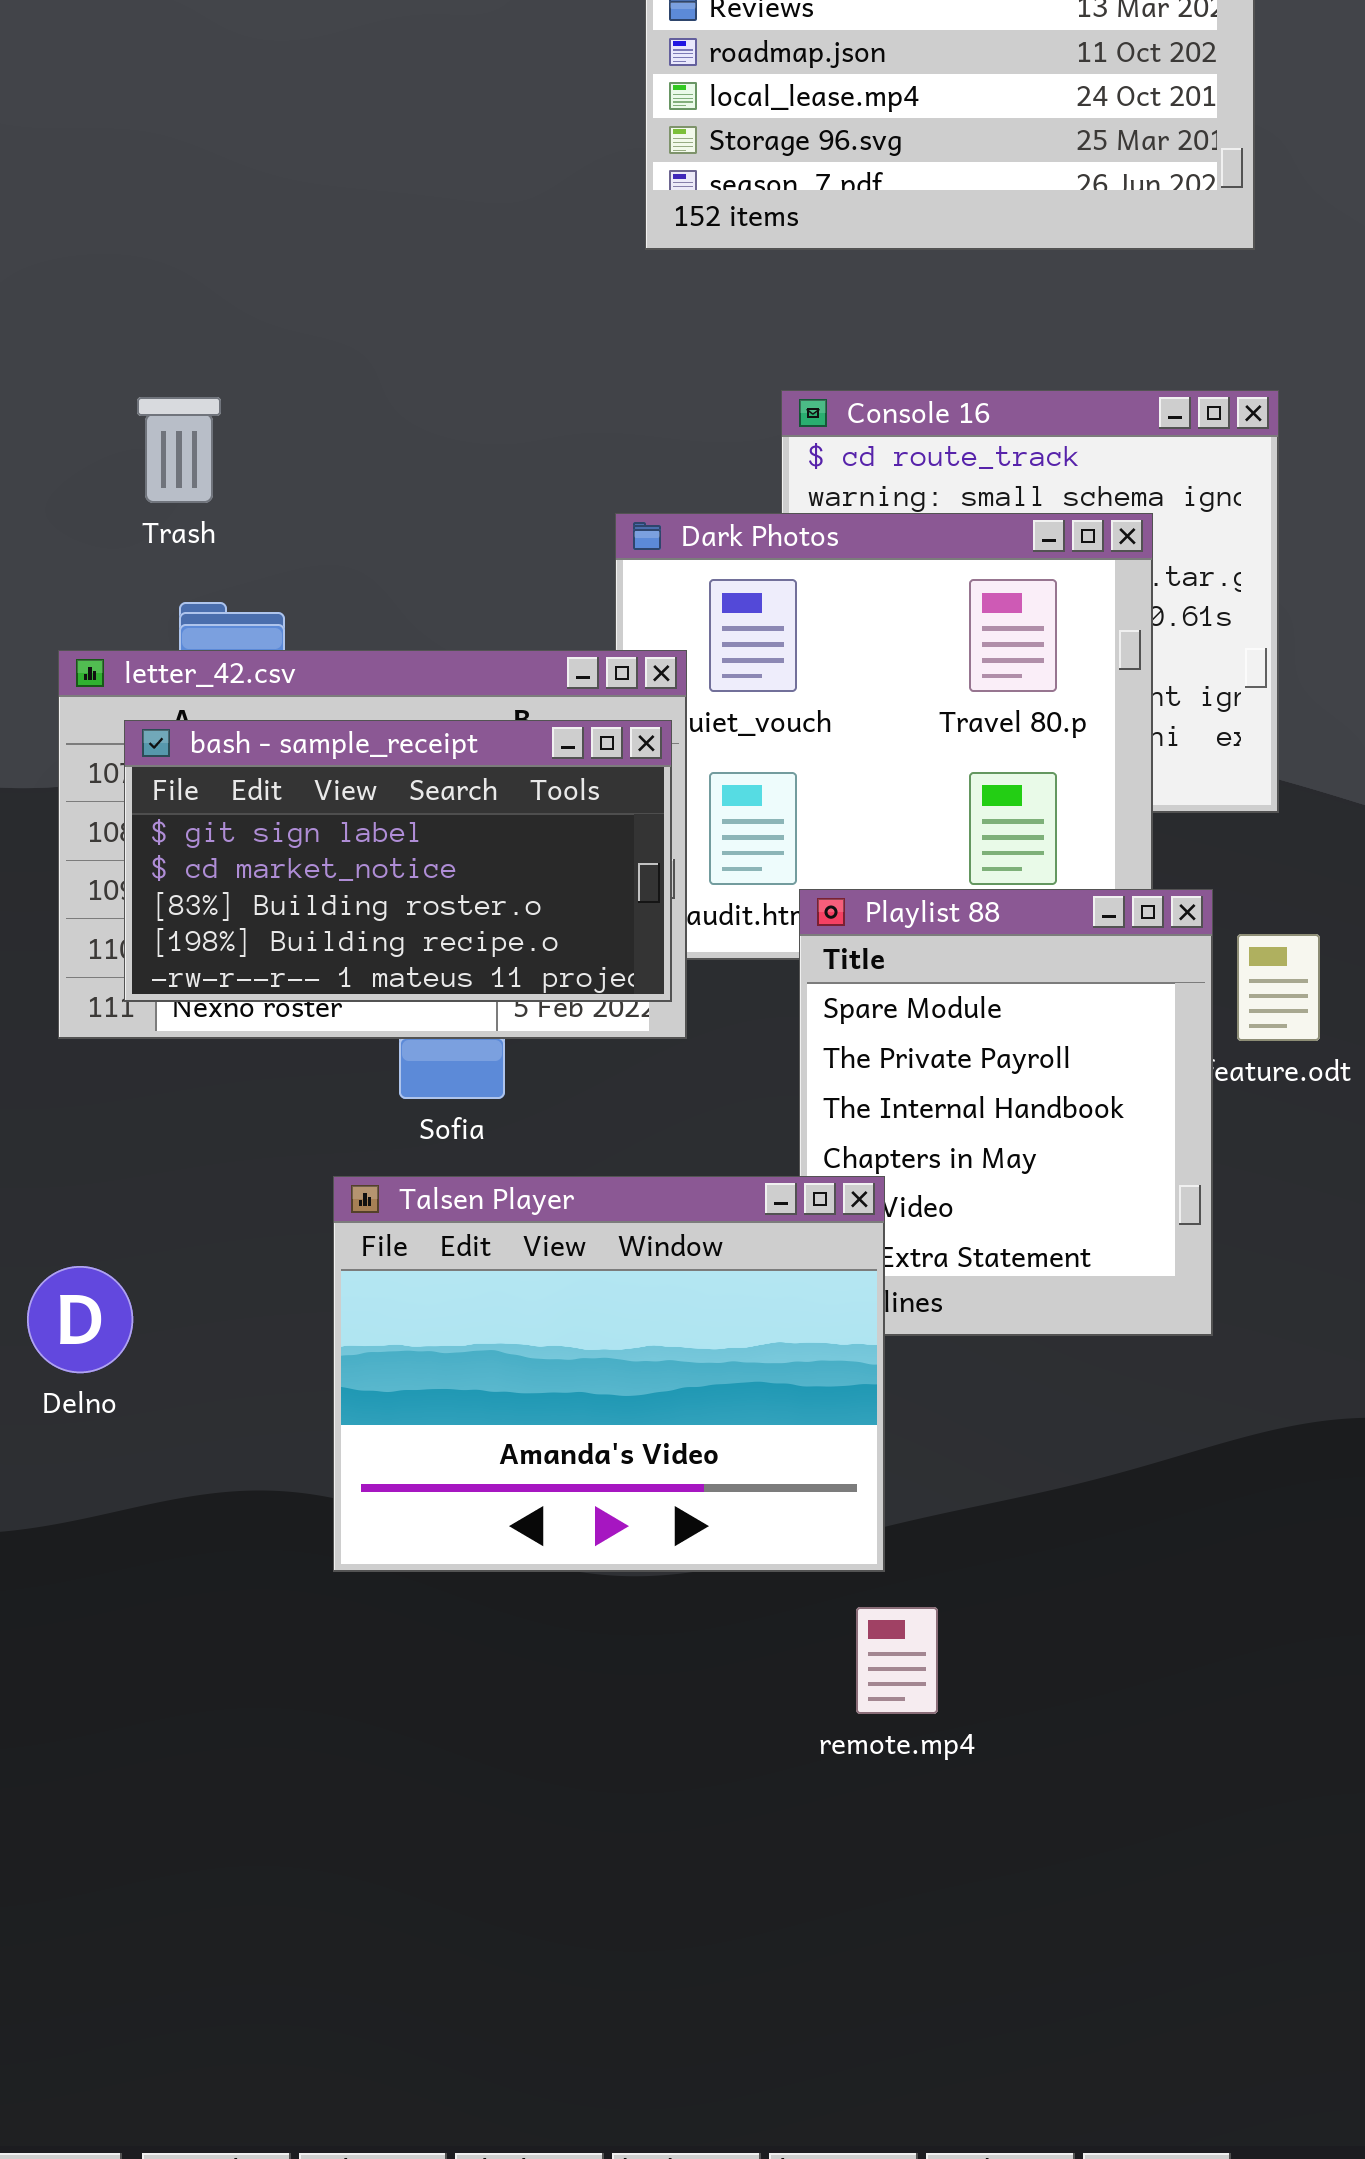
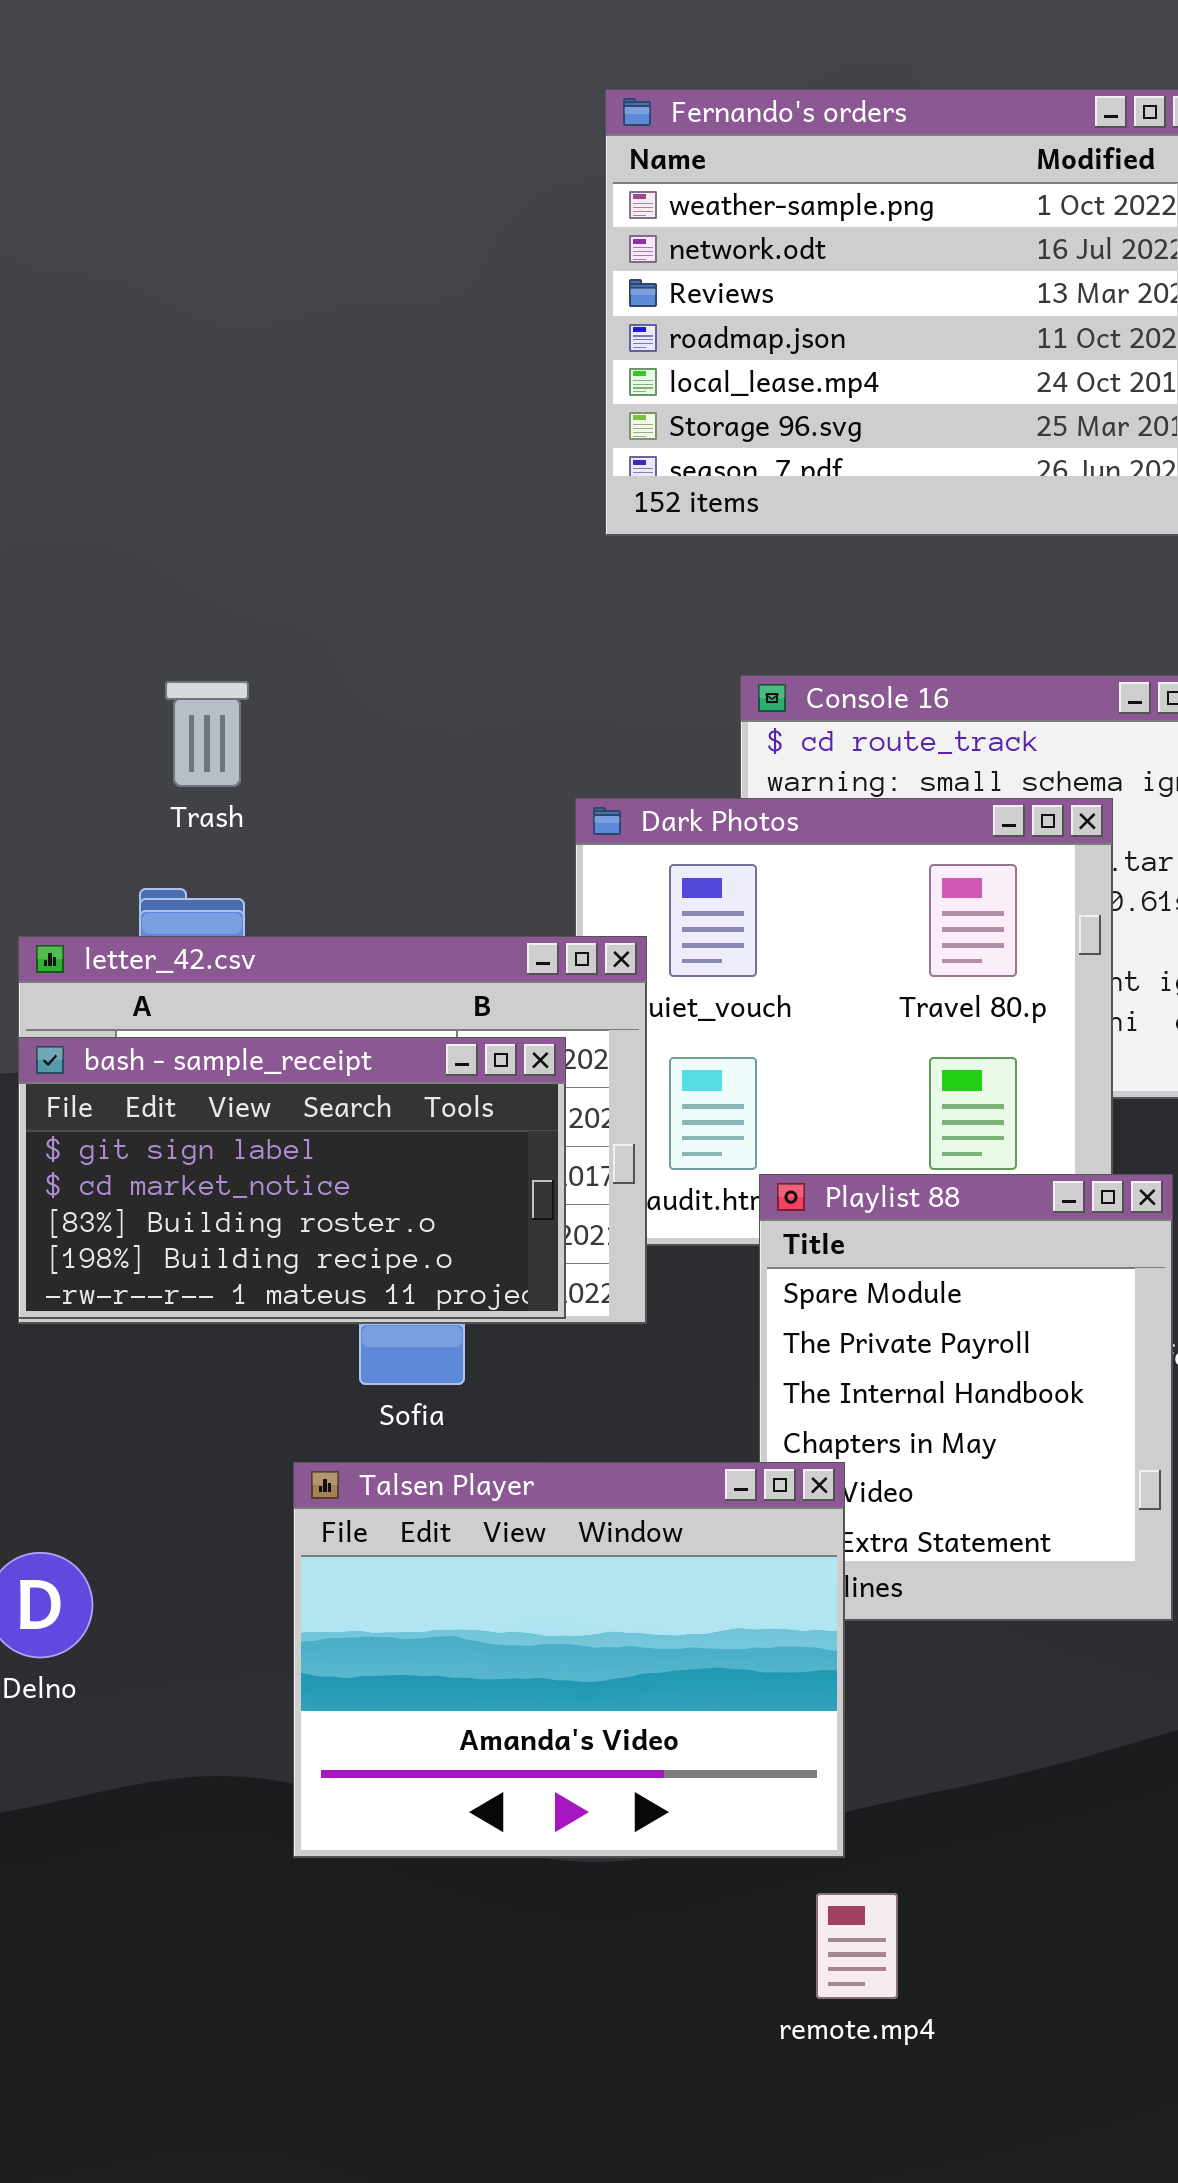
Trash: [137,397,221,503] -> [165,681,249,787], moved
bash - sample_receipt: [124,720,672,1002] -> [18,1037,566,1319], moved

